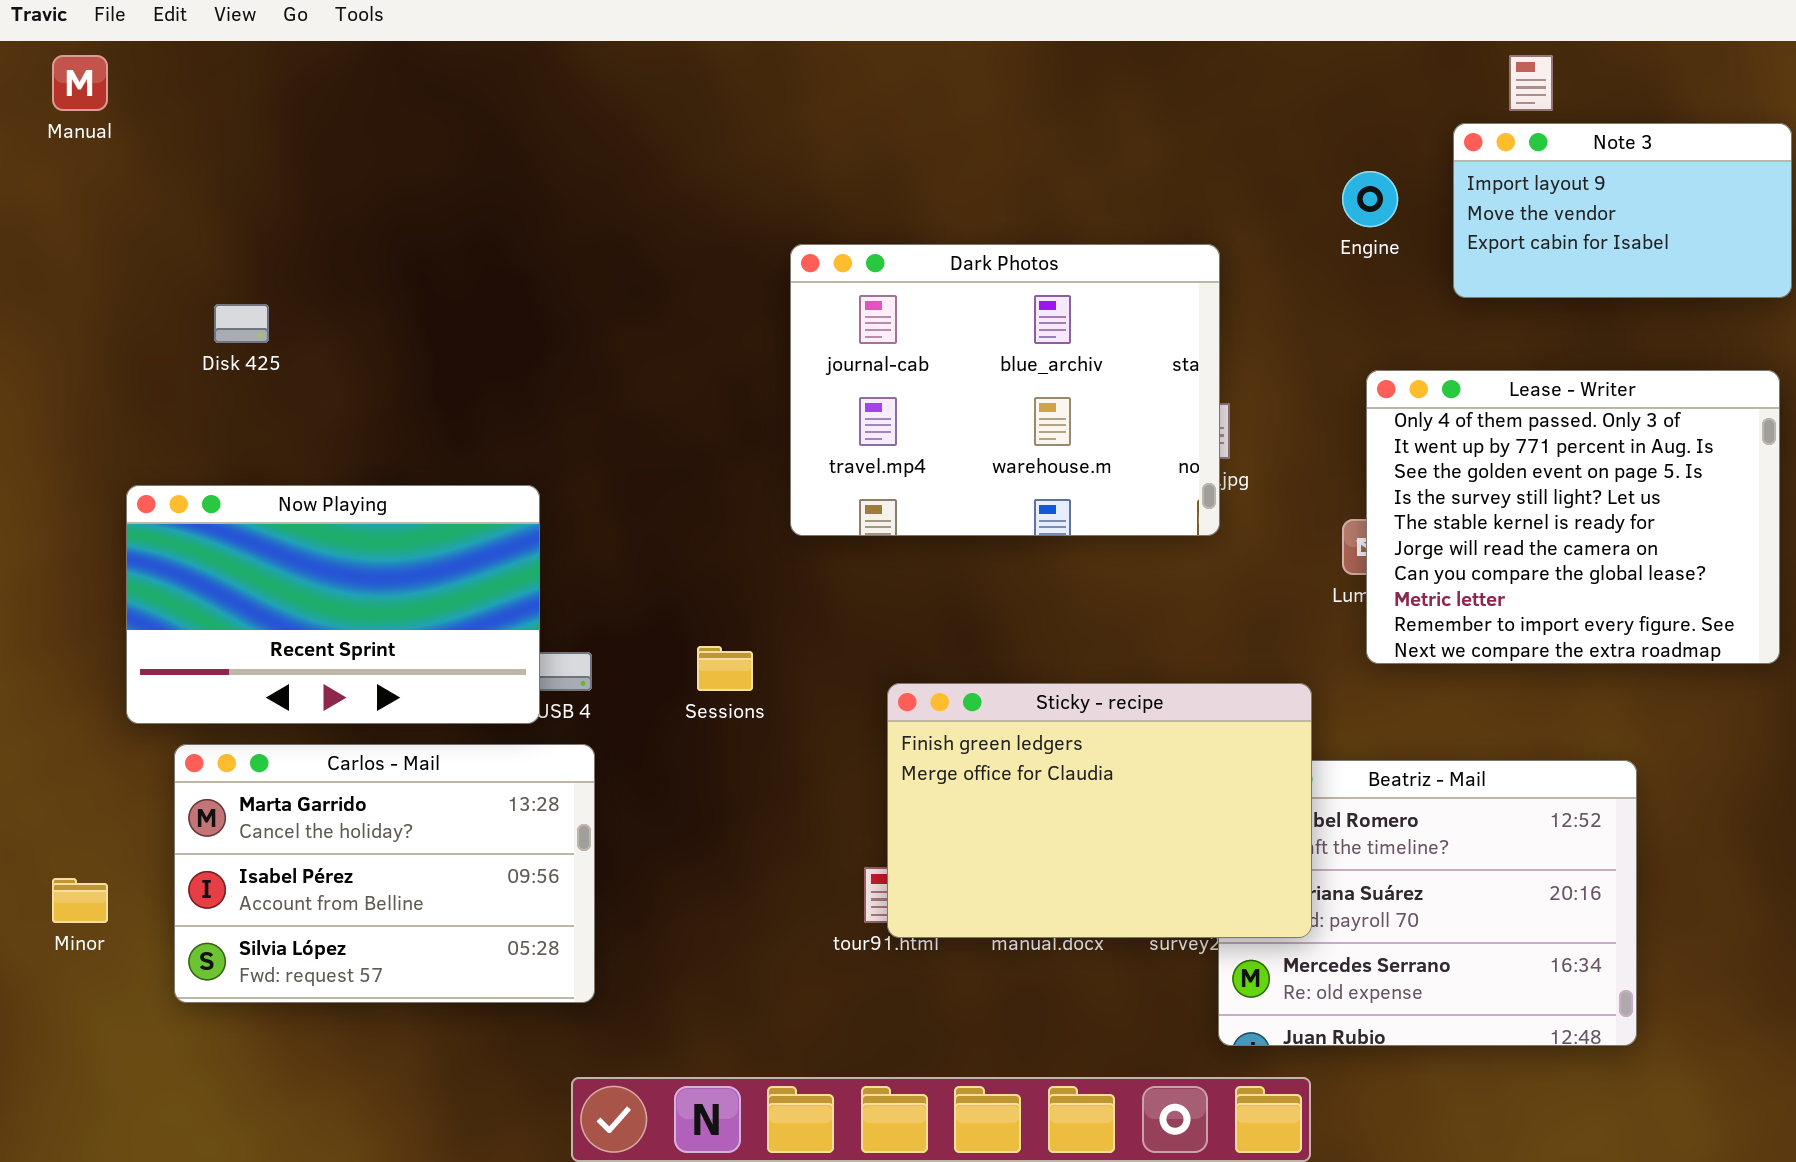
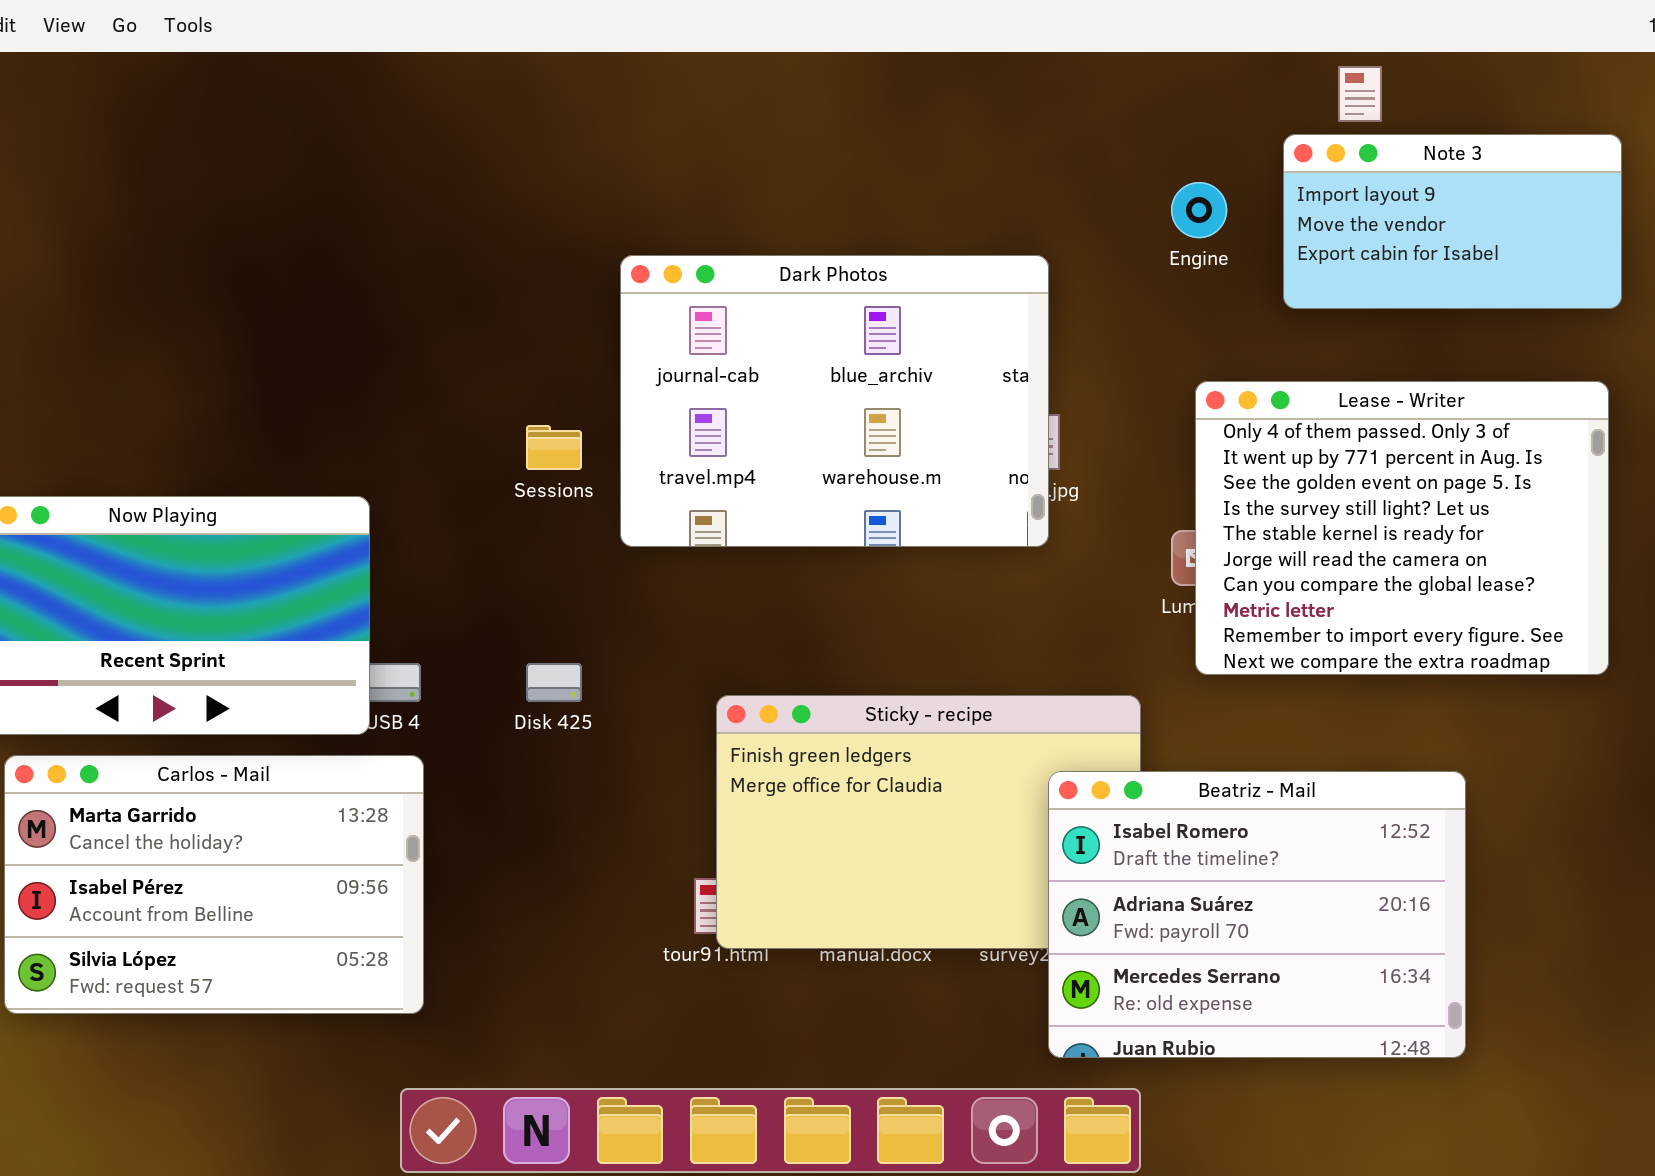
Disk 425: [214,304,269,343] -> [526,663,582,702], moved
Sessions: [697,646,753,691] -> [526,425,582,470], moved
Beatriz - Mail: [1218,760,1637,1046] -> [1048,771,1466,1058], raised

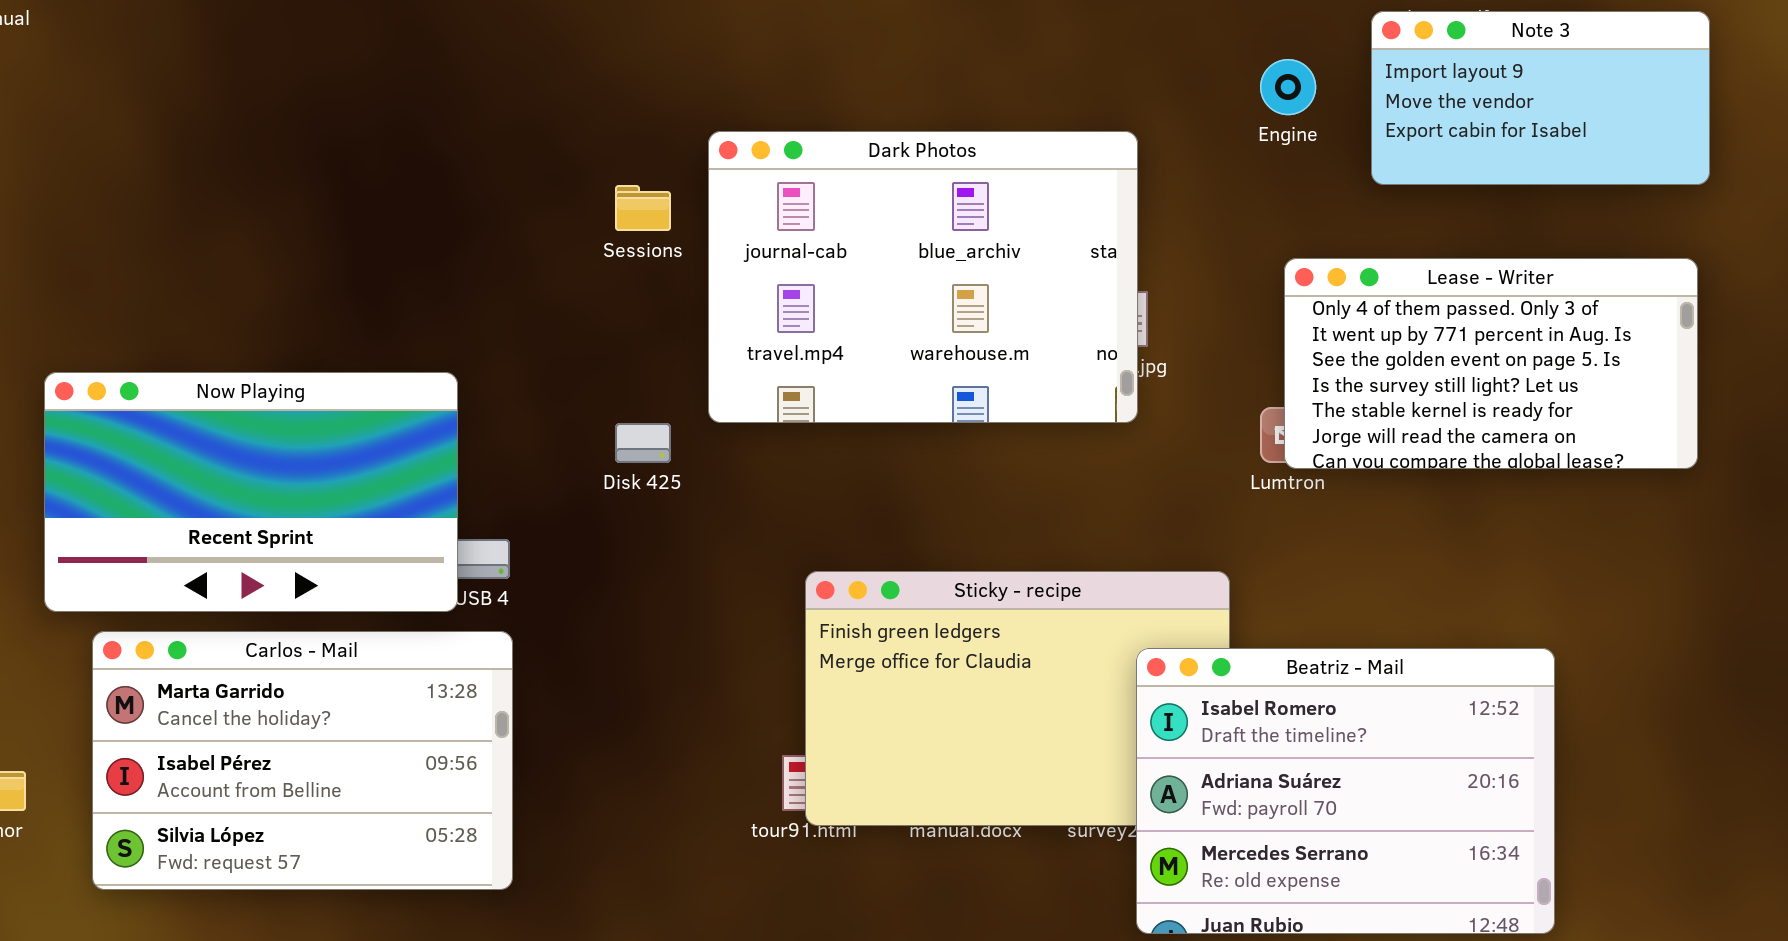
Lease - Writer: [1195,381,1609,675] -> [1284,258,1698,469], resized
Sessions: [526,425,582,470] -> [615,185,671,231], moved
Disk 425: [526,663,582,702] -> [615,423,671,463], moved

